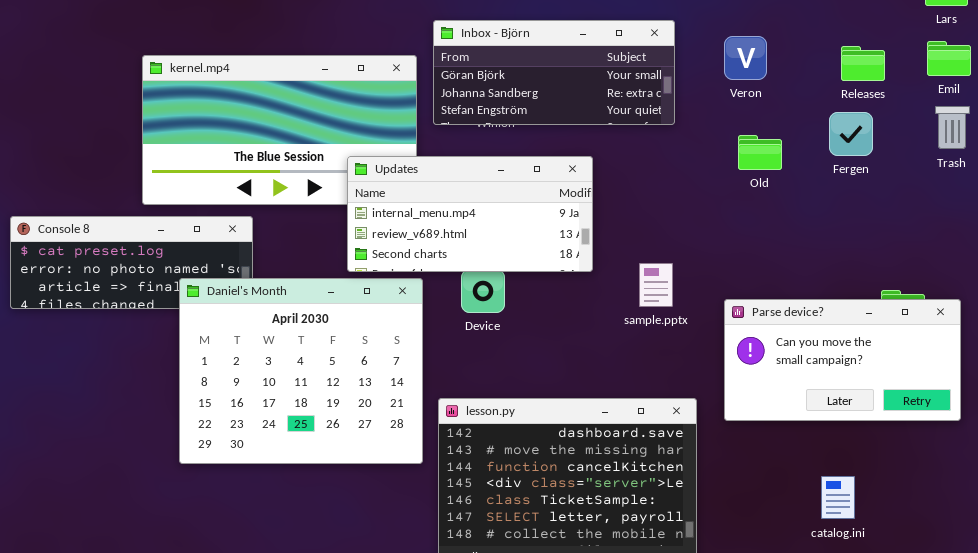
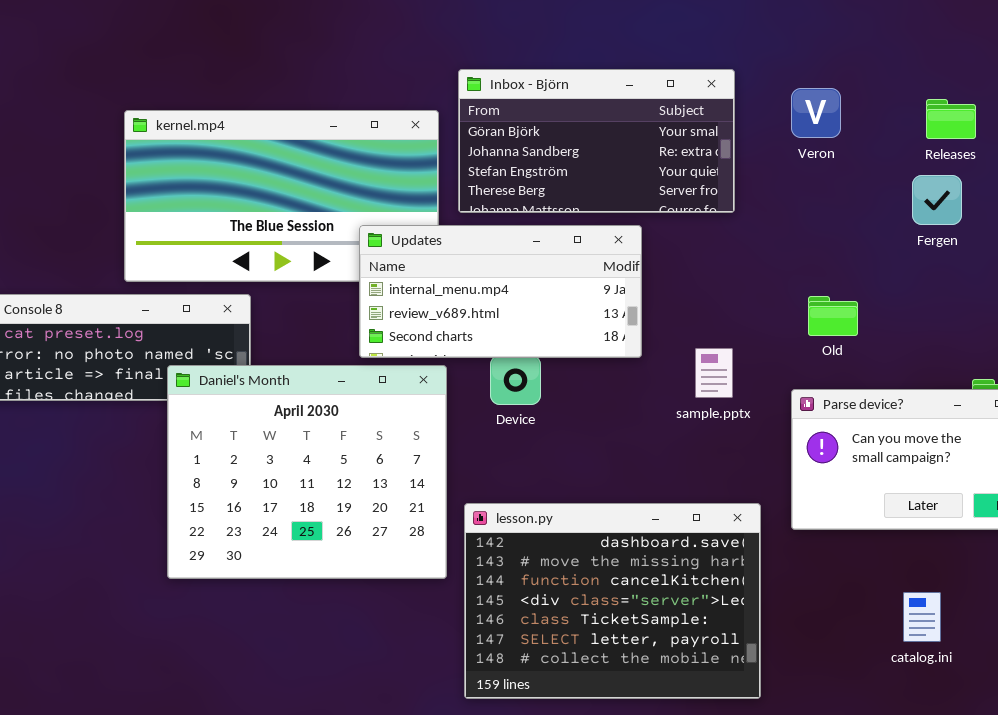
Inbox - Björn: [433,20,675,125] -> [458,69,735,213], resized
Old: [738,135,782,170] -> [808,296,858,336], moved

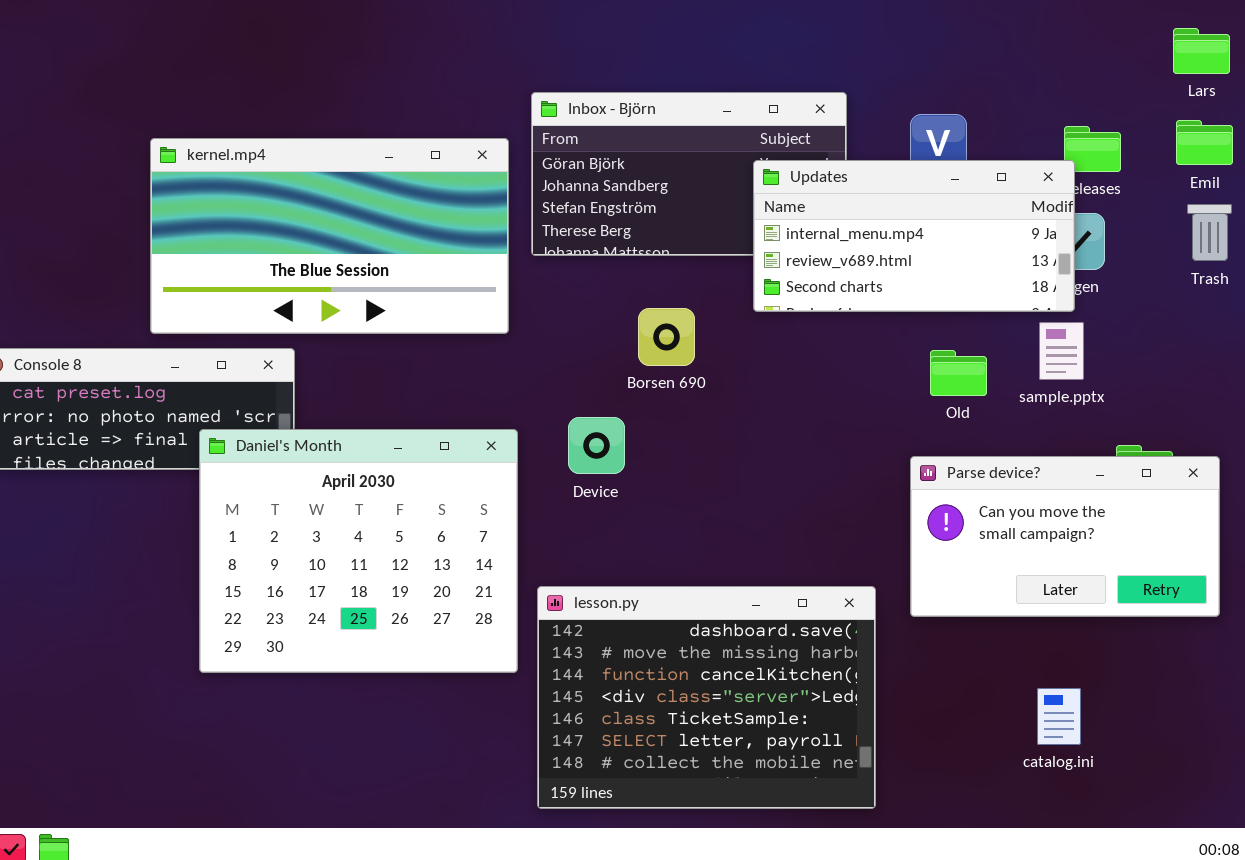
Updates: [359,225,642,358] -> [753,160,1075,312], moved
sample.pptx: [695,348,733,398] -> [1039,322,1084,380], moved

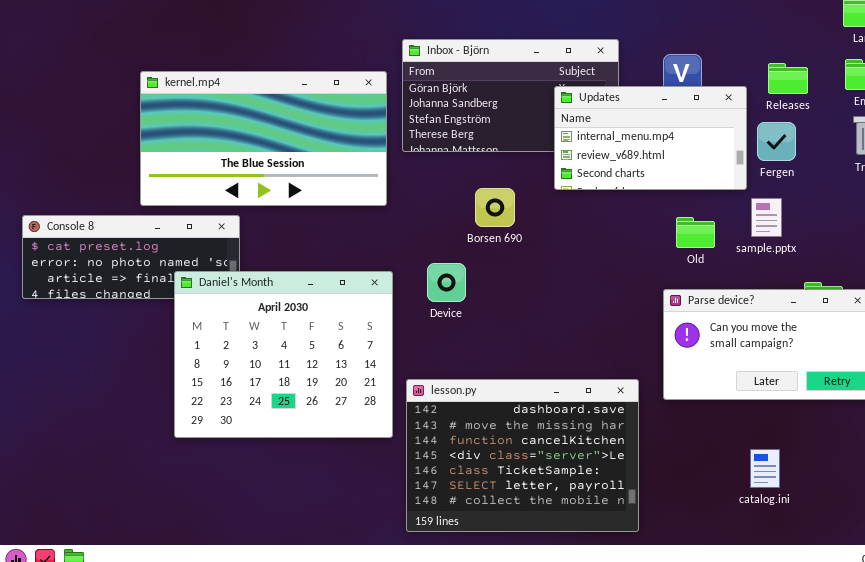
Updates: [753,160,1075,312] -> [554,86,747,190], resized

